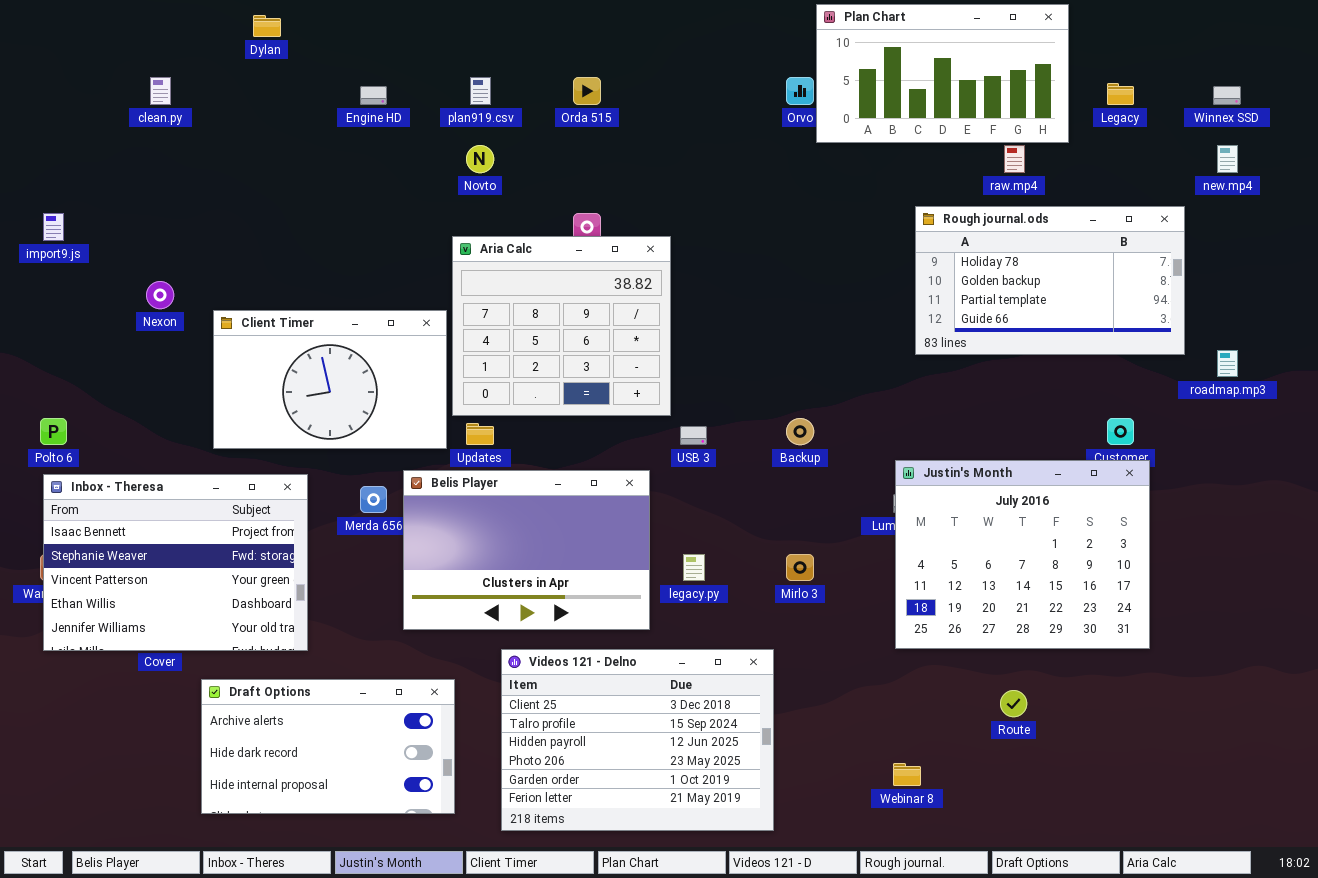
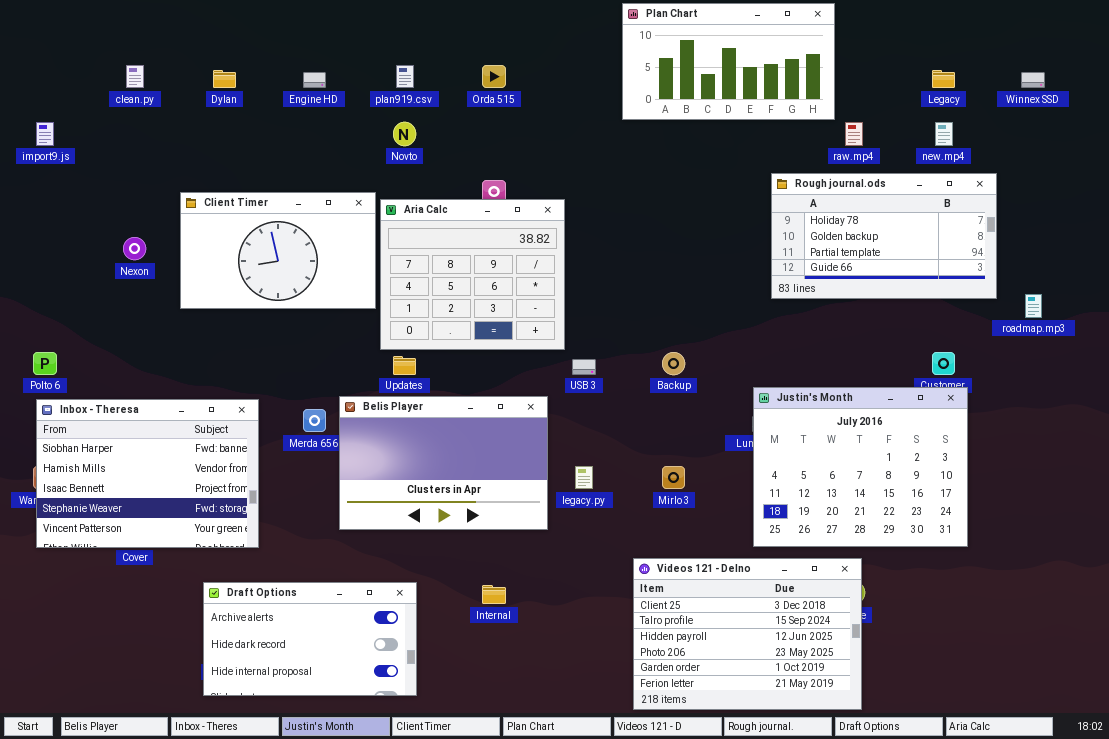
Plan Chart: [816,4,1069,143] -> [622,3,835,120], moved
Dylan: [253,15,281,37] -> [213,70,236,88], moved
new.mp4: [1217,145,1238,173] -> [935,122,953,146], moved
import9.js: [43,213,64,241] -> [36,122,54,146], moved
Client Timer: [213,310,447,449] -> [180,192,376,309], moved
Inbox - Theresa: [43,474,308,651] -> [36,399,259,548], scrolled up 2 rows
Videos 121 - Delno: [501,649,774,831] -> [633,558,862,710], moved
Draft Options: [201,679,455,814] -> [203,582,417,696], moved

